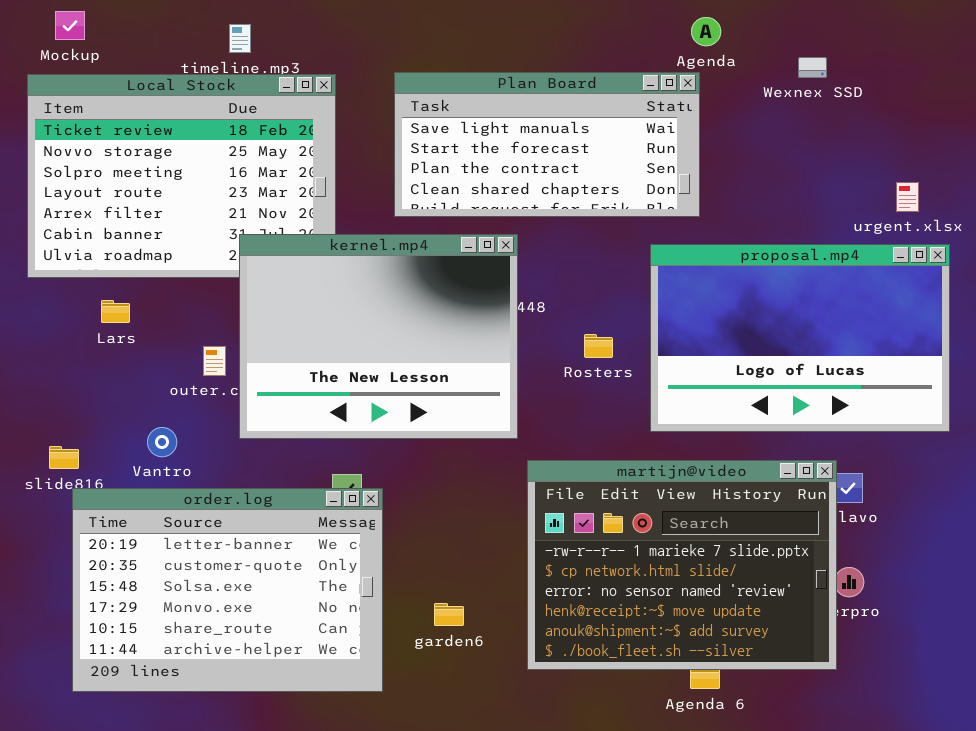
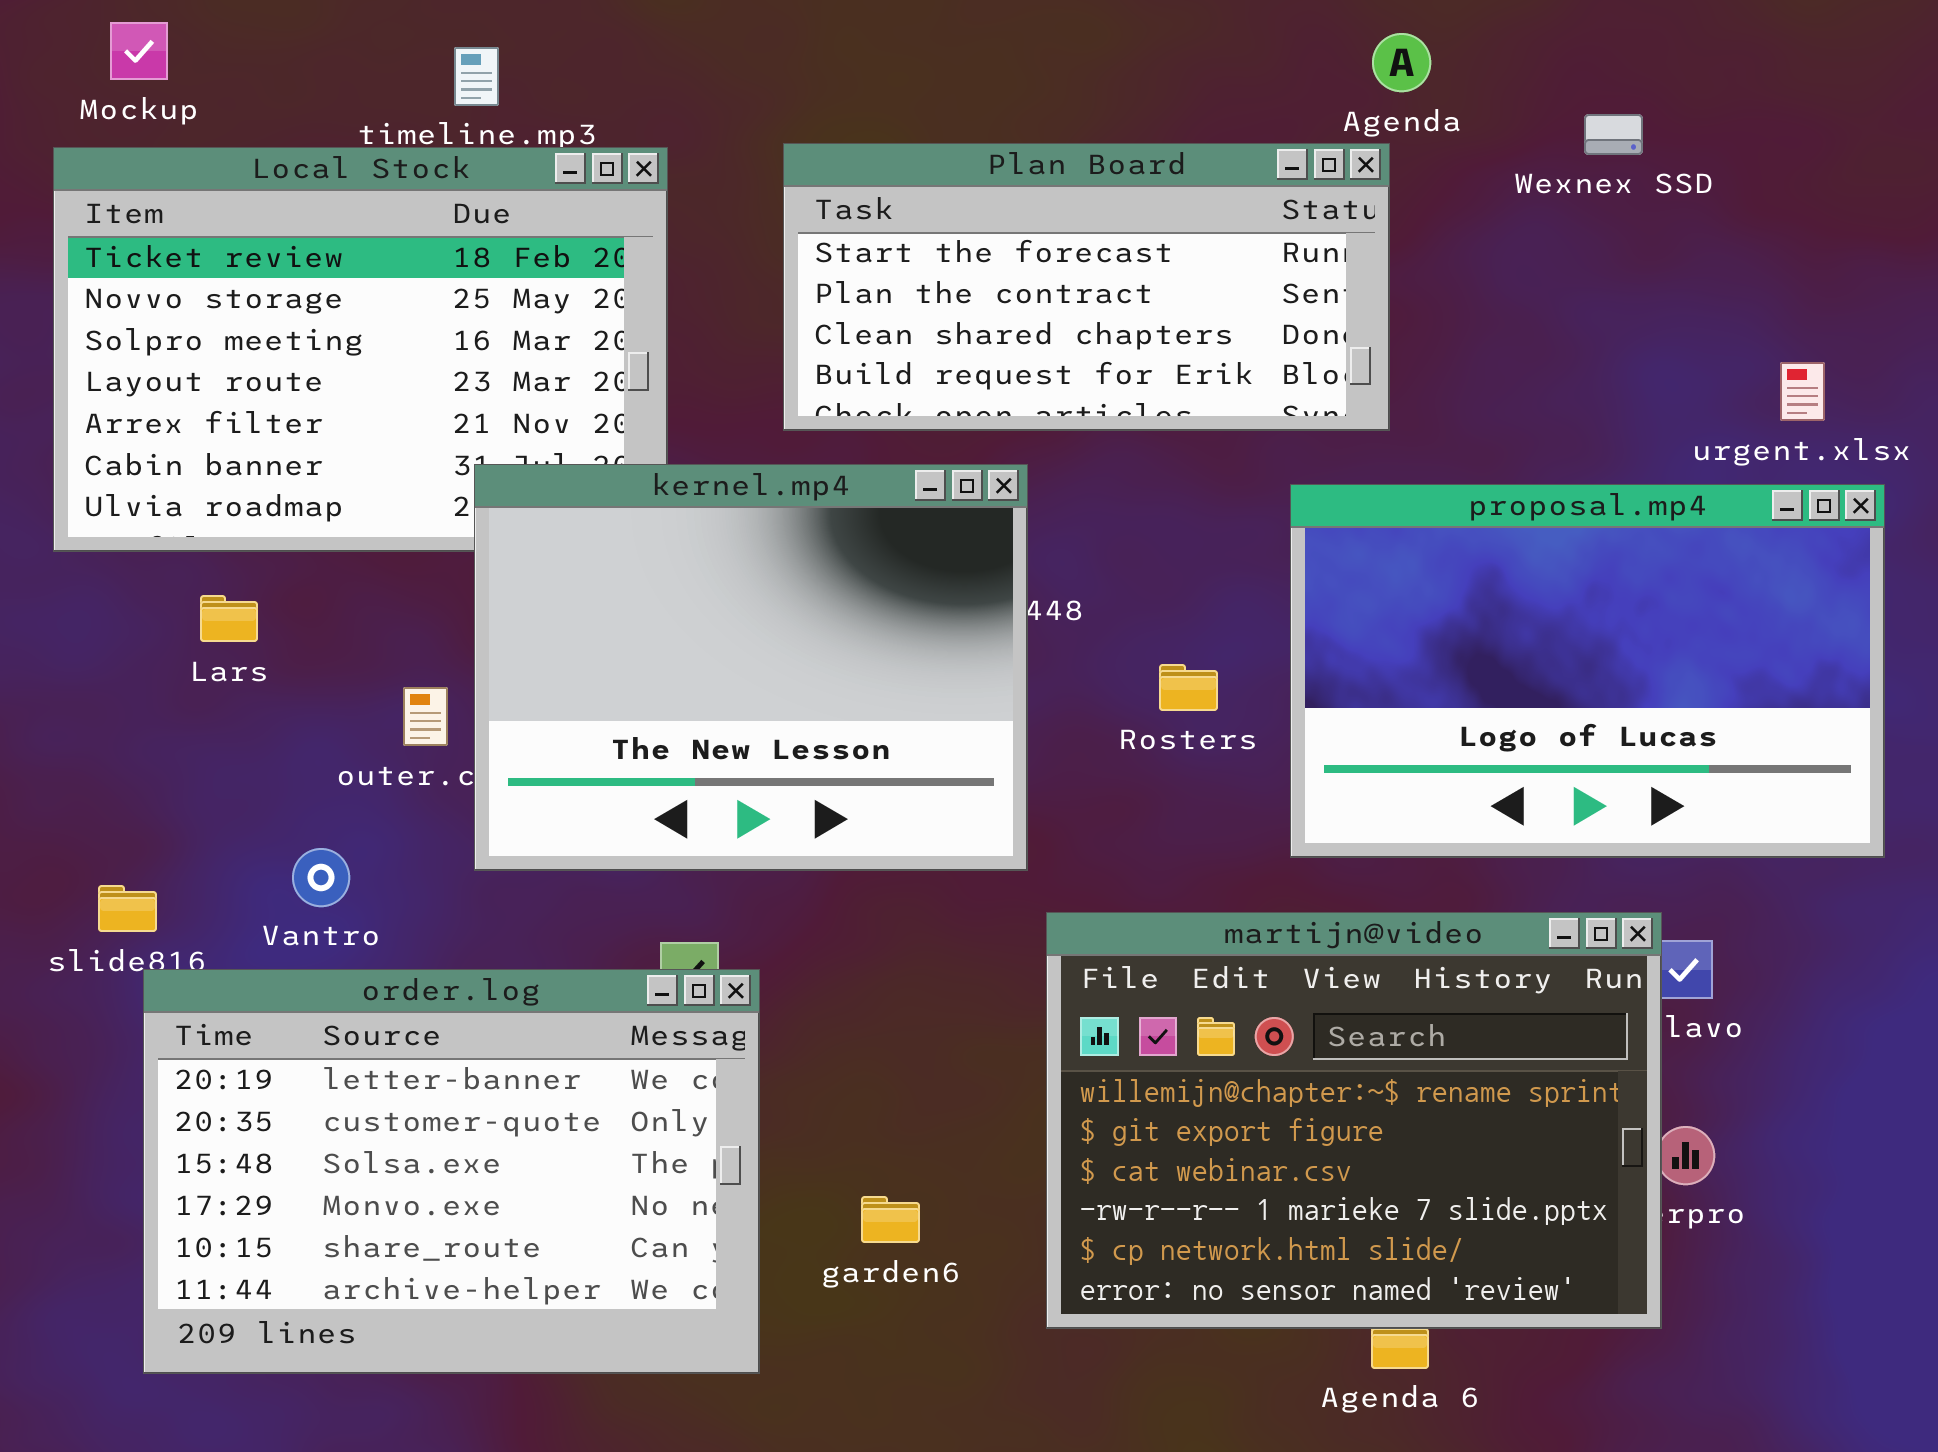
Plan Board: [394,72,700,217] -> [783,143,1390,431], scrolled down 1 row
martijn@video: [527,460,837,670] -> [1046,912,1662,1329], scrolled up 3 rows

